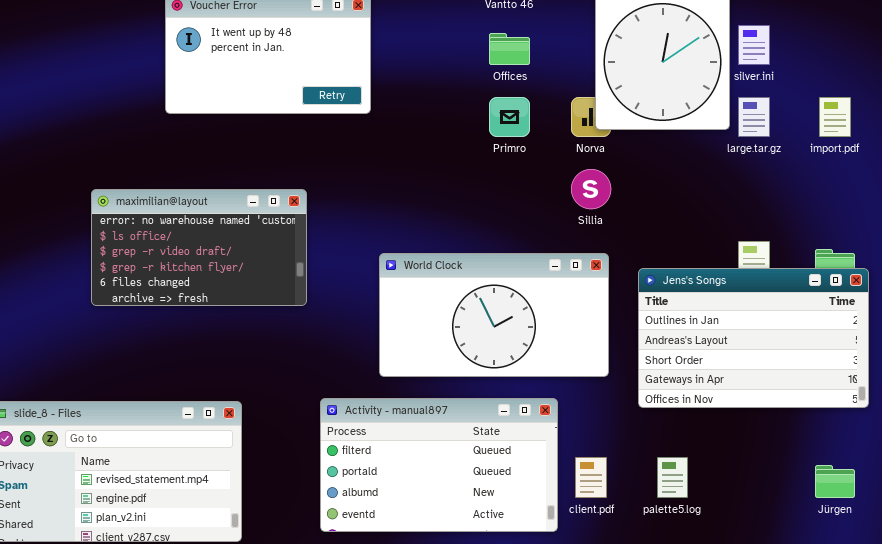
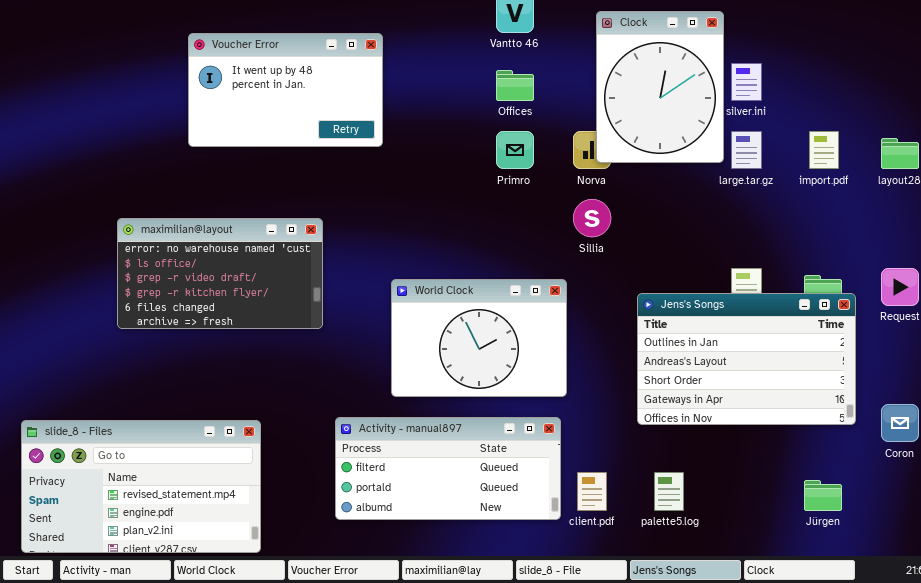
World Clock: [379,253,609,377] -> [391,279,567,397], resized
Activity - manual897: [320,398,558,532] -> [335,417,561,520], resized

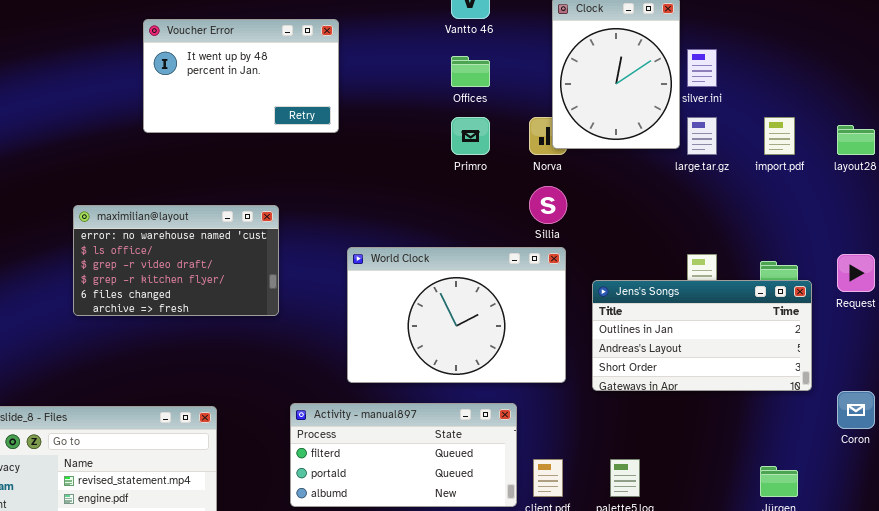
World Clock: [391,279,567,397] -> [347,247,566,383], resized
Jens's Songs: [637,293,856,425] -> [592,280,812,391], resized

